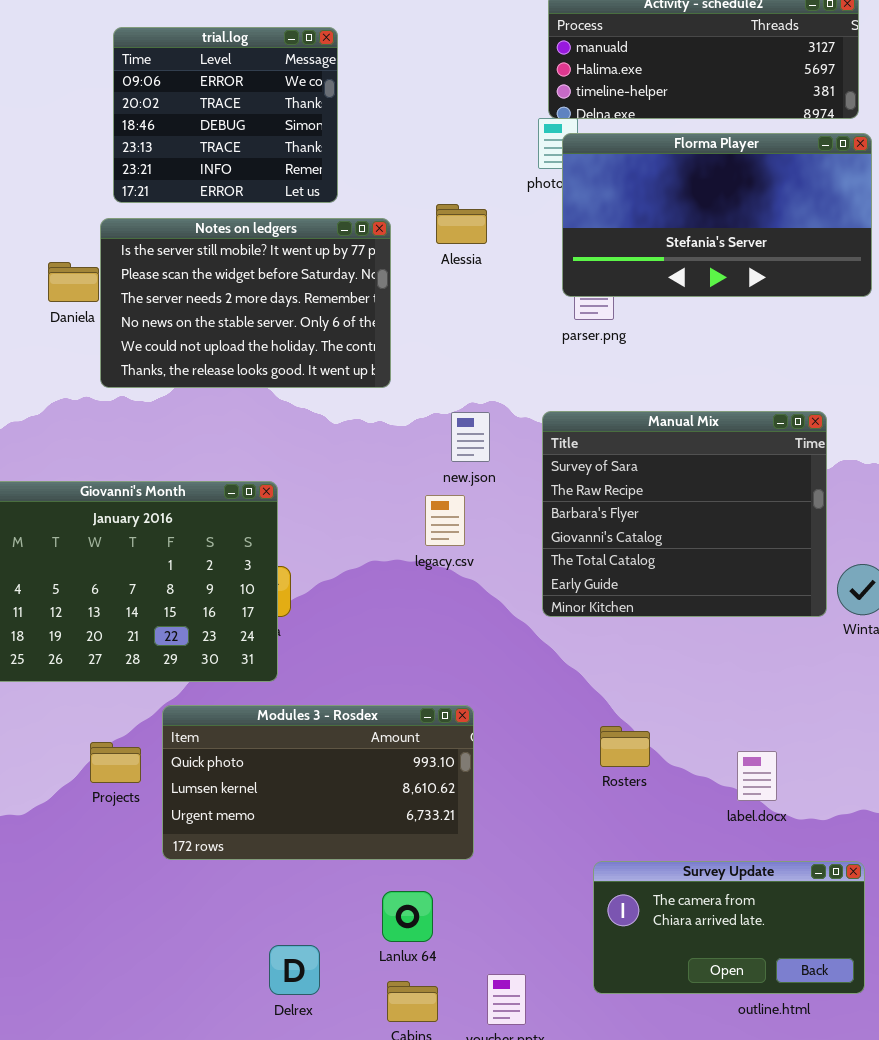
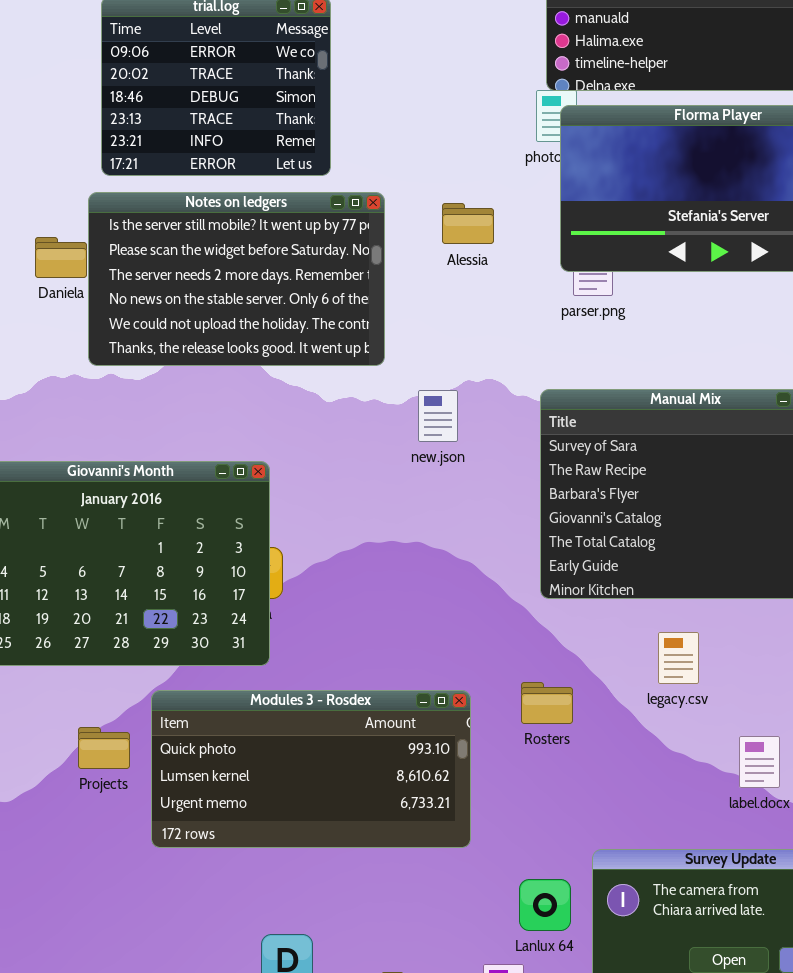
Alessia: [436,204,487,244] -> [442,203,494,244], moved
new.json: [451,412,490,462] -> [418,390,458,442], moved
legacy.csv: [425,495,465,546] -> [658,632,699,684], moved
Rosters: [600,726,650,767] -> [521,682,573,724], moved
Lanlux 64: [382,891,433,942] -> [519,879,571,931], moved

